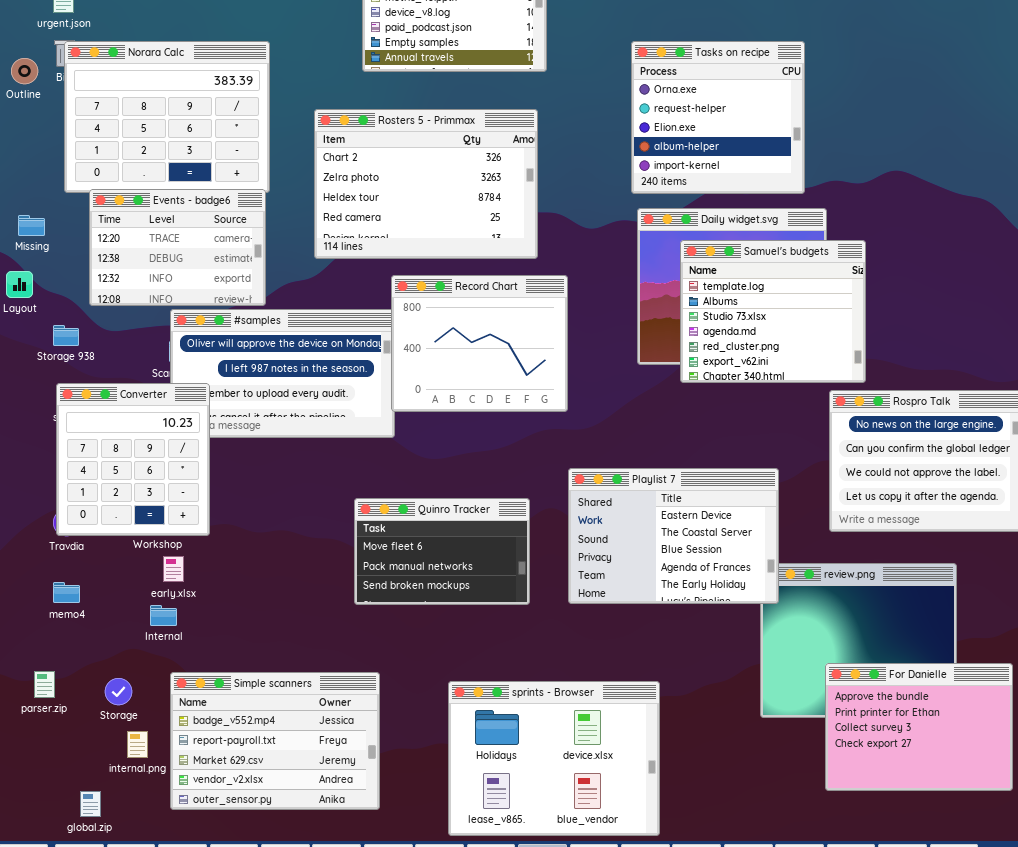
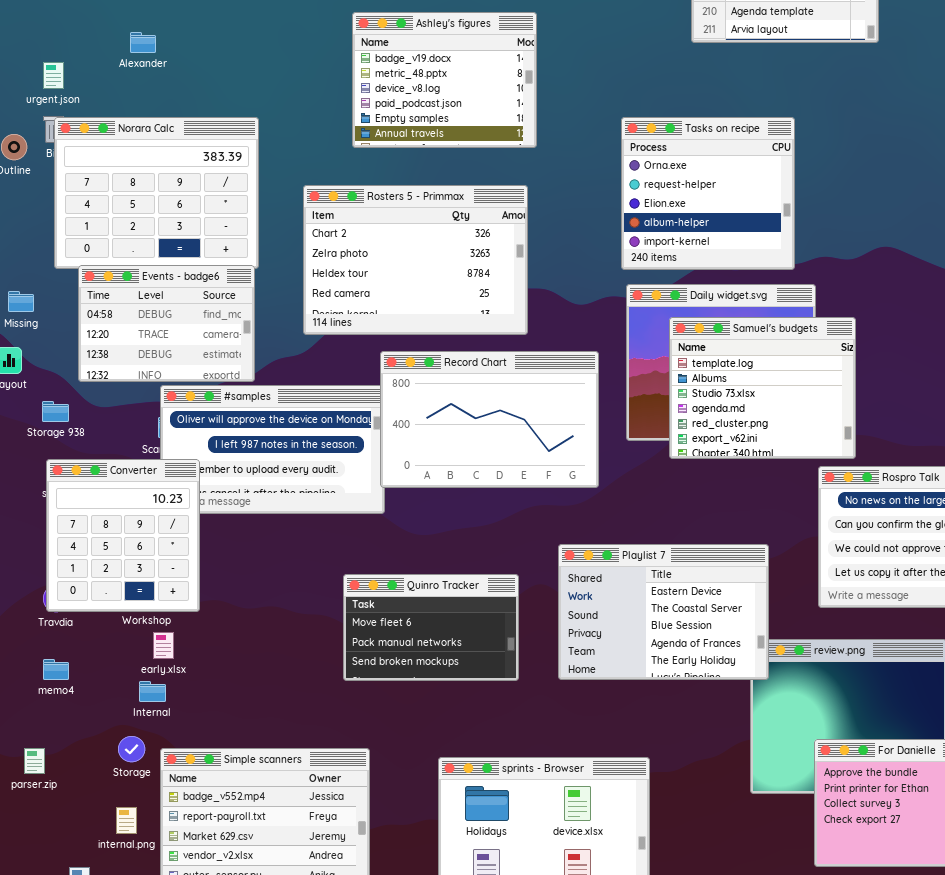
Events - badge6: [89,189,266,306] -> [78,265,255,382], scrolled up 1 row
Record Chart: [391,275,568,412] -> [380,351,599,488], resized
Storage: [105,678,132,705] -> [118,736,145,762], moved

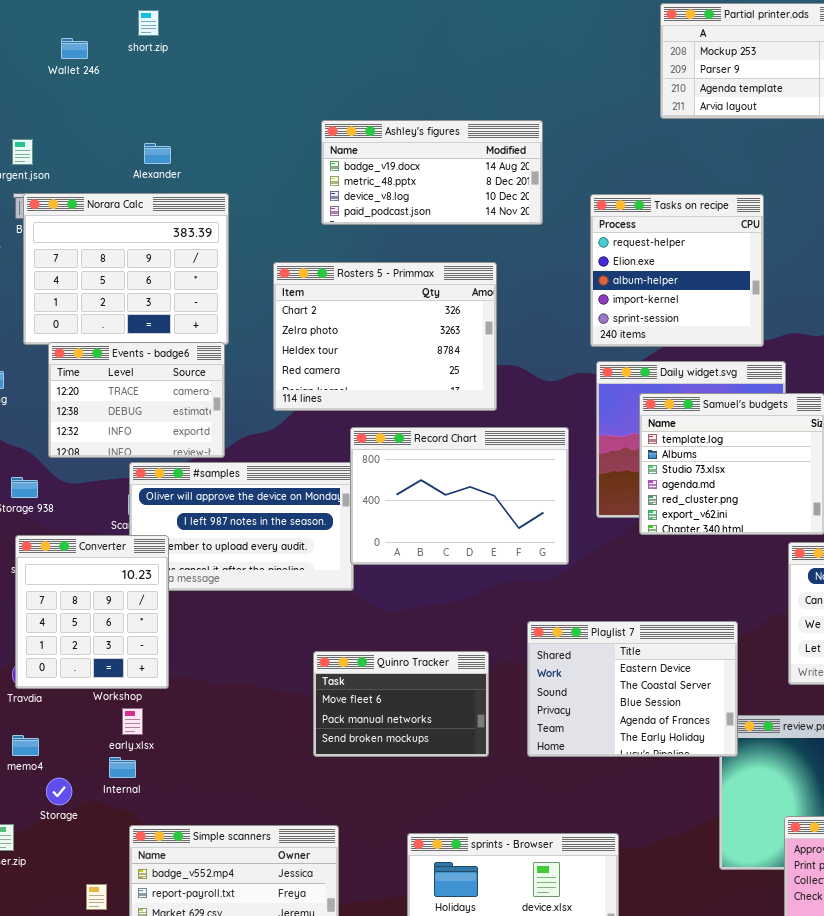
Ashley's figures: [352,12,537,148] -> [321,120,543,225], resized
Alexander: [130,32,156,53] -> [144,143,171,164], moved
Tasks on recipe: [621,117,795,270] -> [590,194,764,347], scrolled down 1 row
Events - badge6: [78,265,255,382] -> [48,342,225,458], scrolled down 1 row
Storage: [118,736,145,762] -> [46,778,72,805], moved

